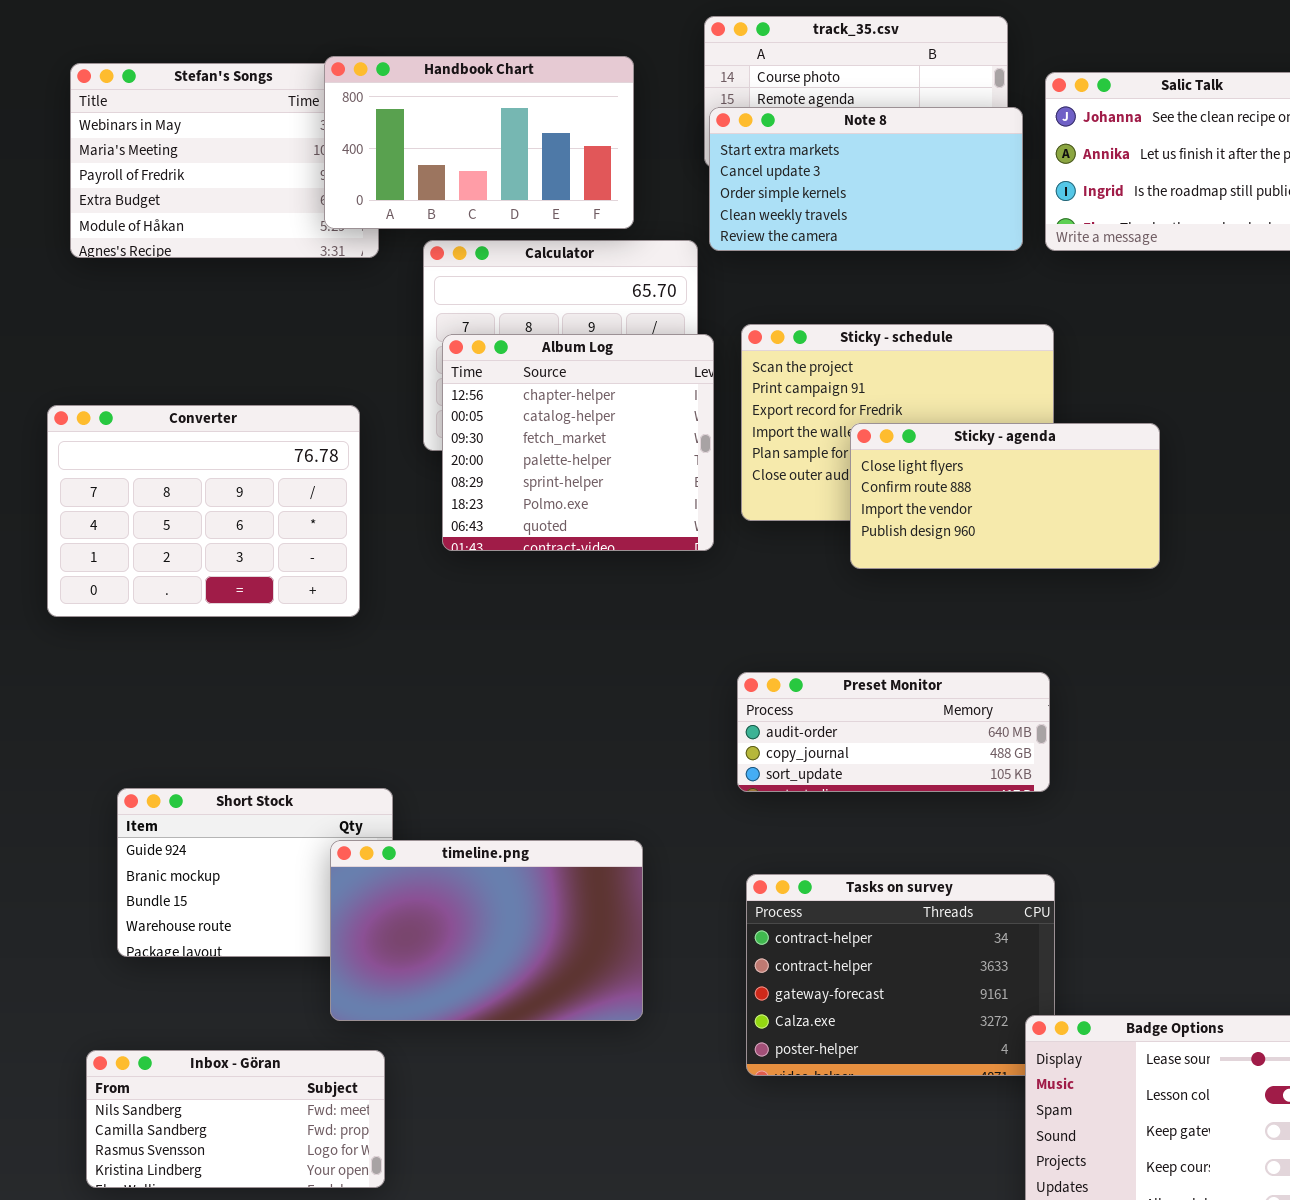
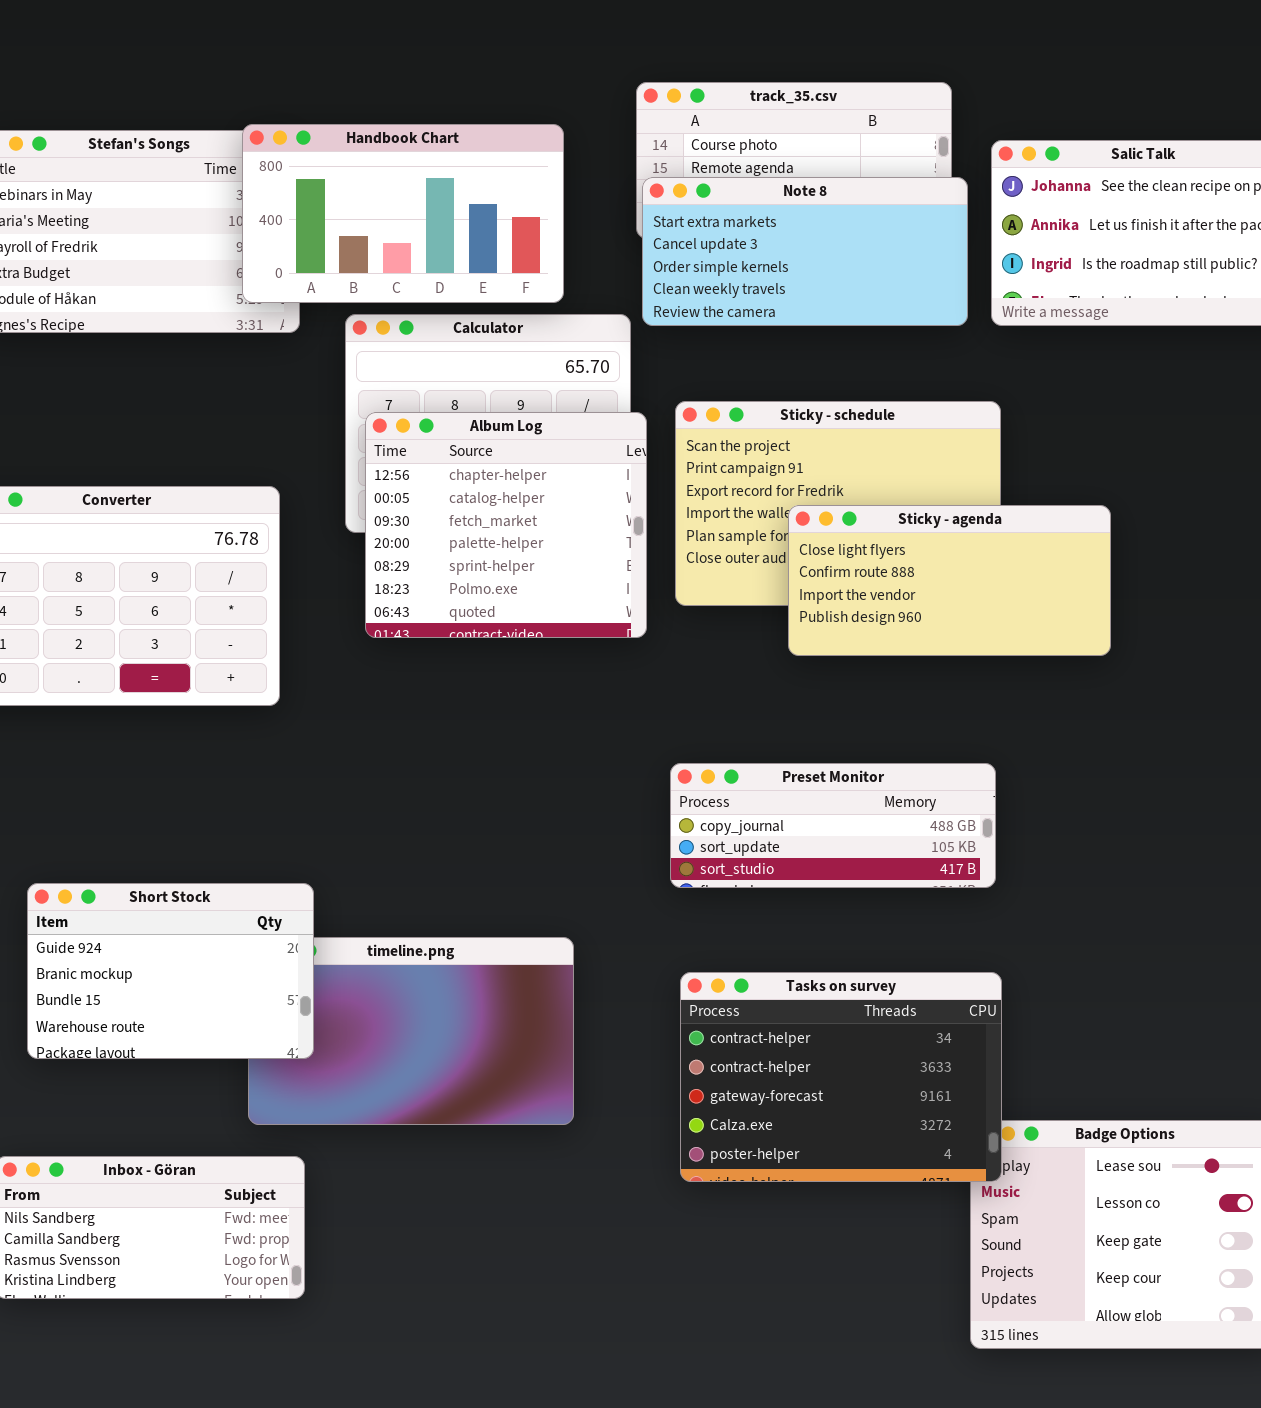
Preset Monitor: [737,672,1050,792] -> [670,763,996,888], scrolled down 1 row
Short Stock: [117,788,393,957] -> [27,883,314,1059], raised
Tasks on survey: [746,874,1055,1076] -> [680,972,1002,1182], raised

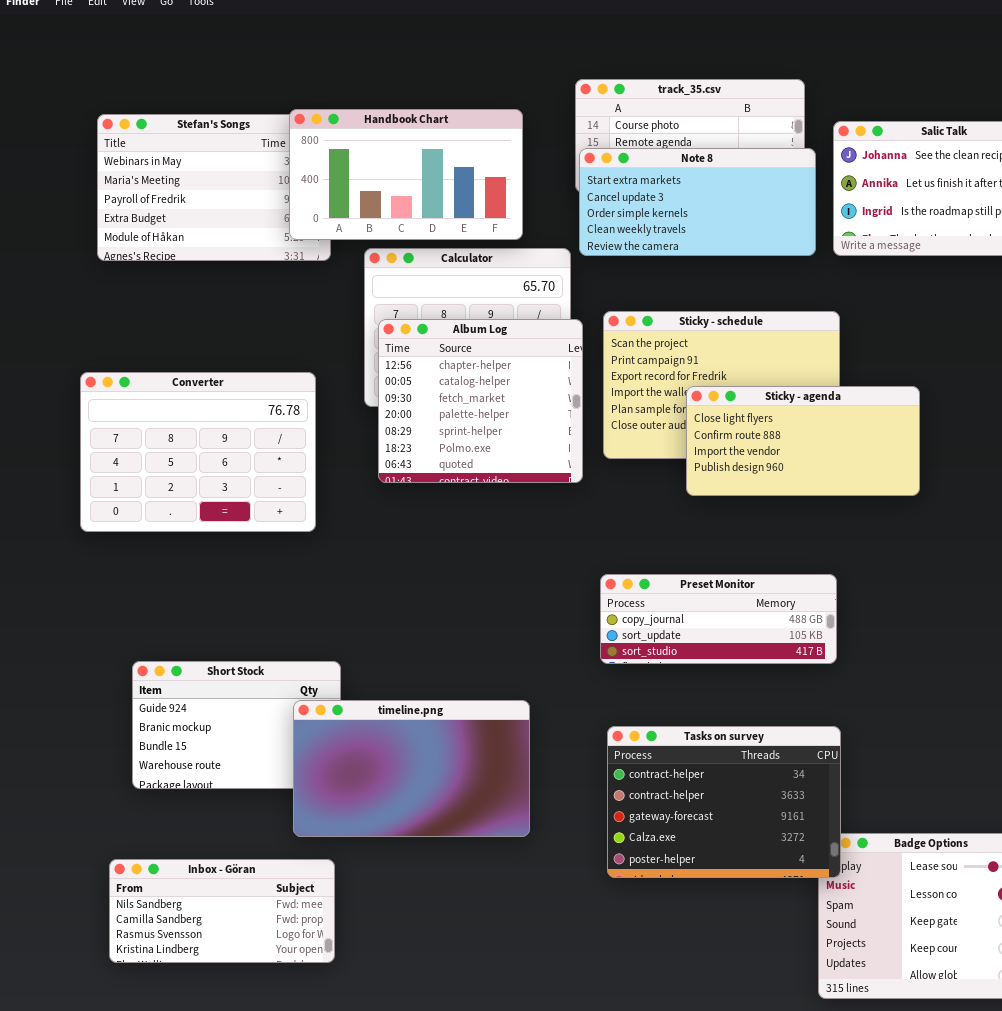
timeline.png: [248,937,574,1125] -> [293,700,530,837], raised

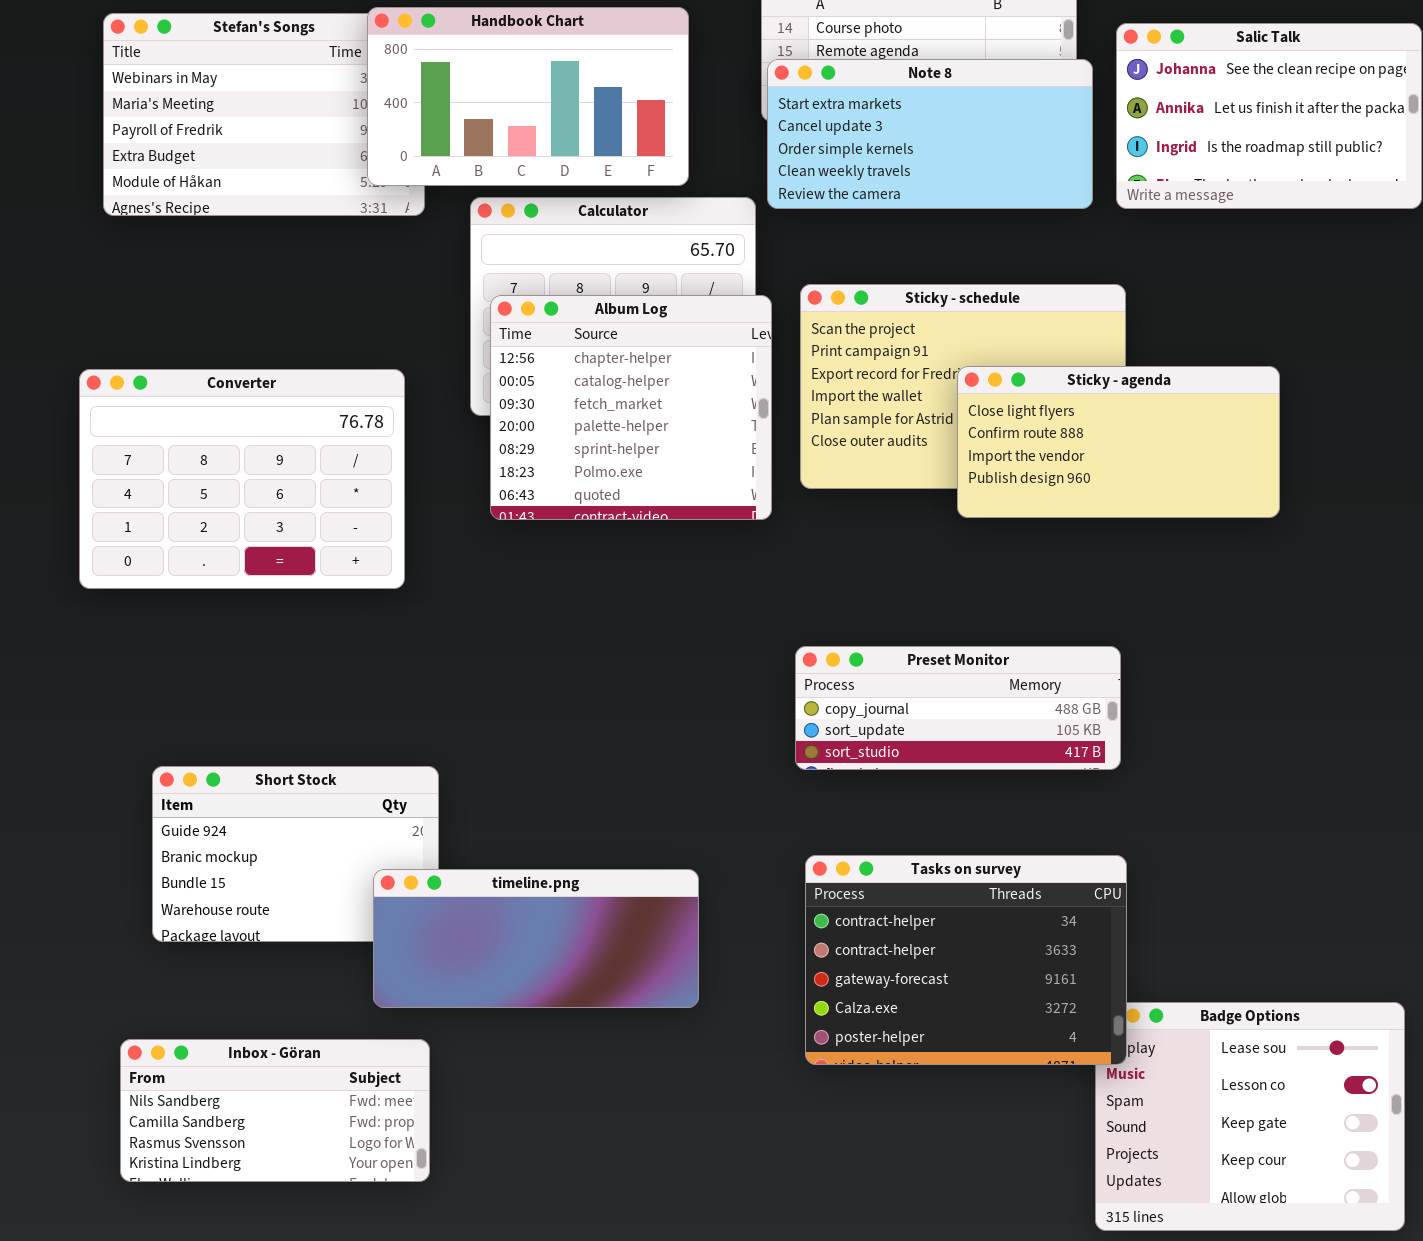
Sticky - agenda: [686,386,920,496] -> [957,366,1280,518], moved
timeline.png: [293,700,530,837] -> [373,869,699,1008], resized

